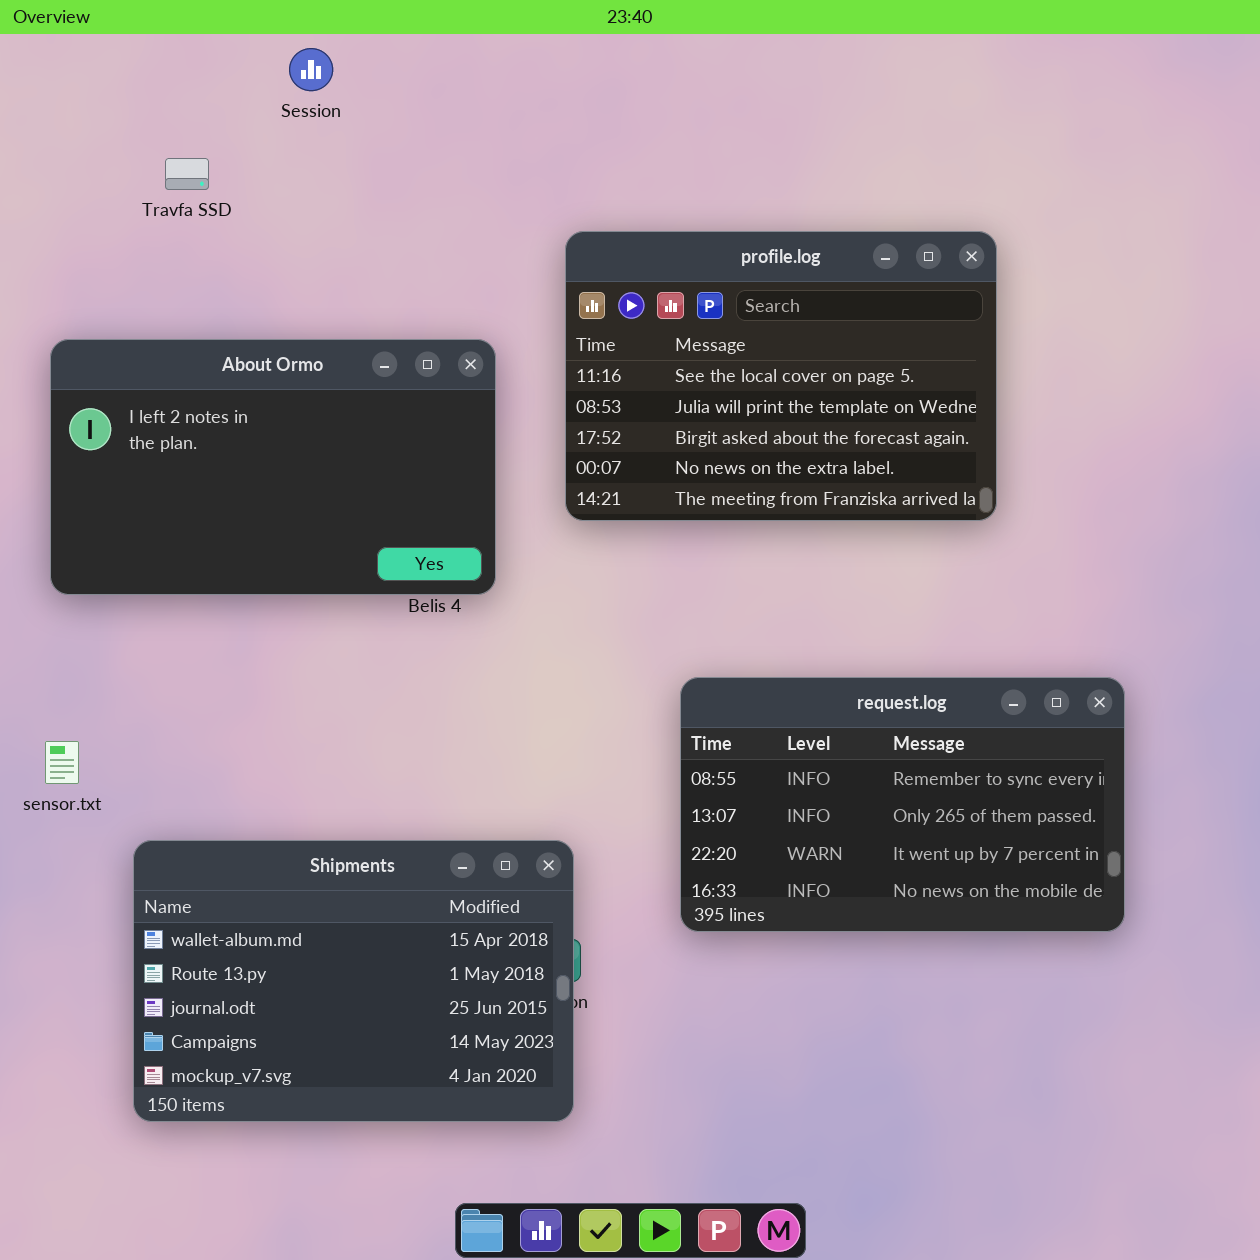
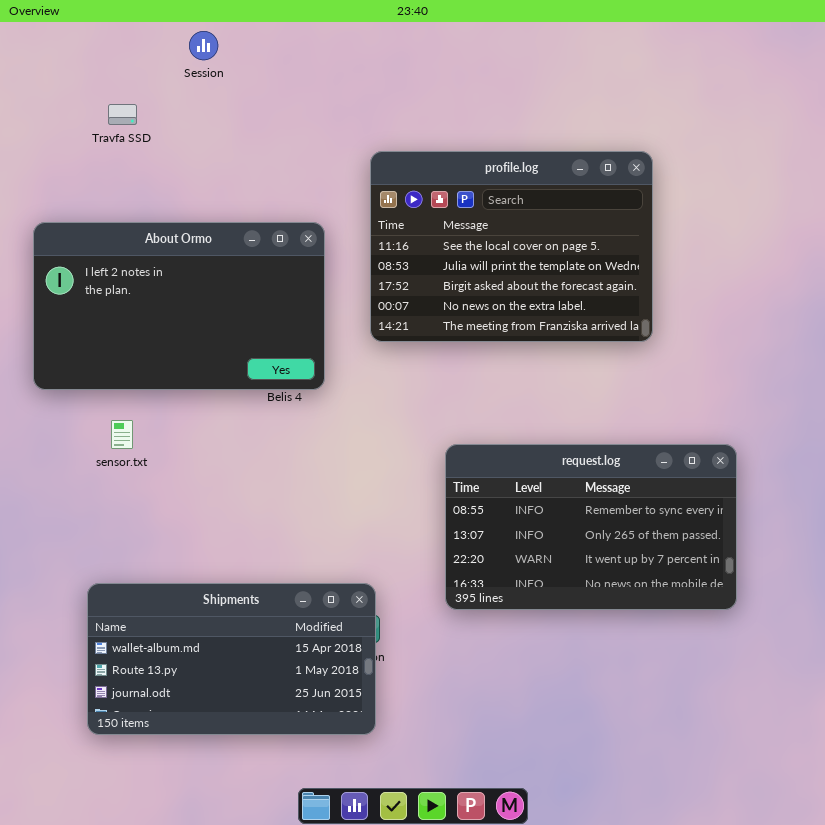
sensor.txt: [45,741,79,784] -> [111,420,133,449], moved
Shipments: [133,840,574,1122] -> [87,583,376,735], resized

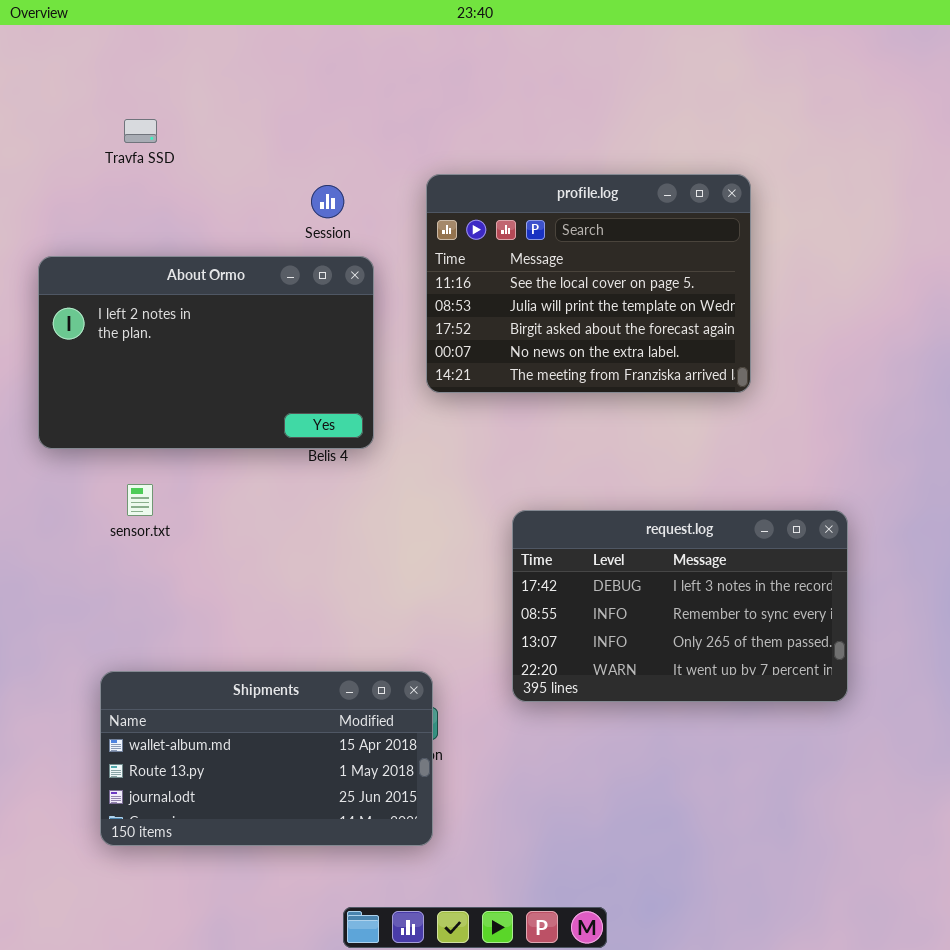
Session: [189,31,218,60] -> [311,185,344,218], moved
request.log: [445,444,737,610] -> [512,510,848,702], scrolled up 1 row

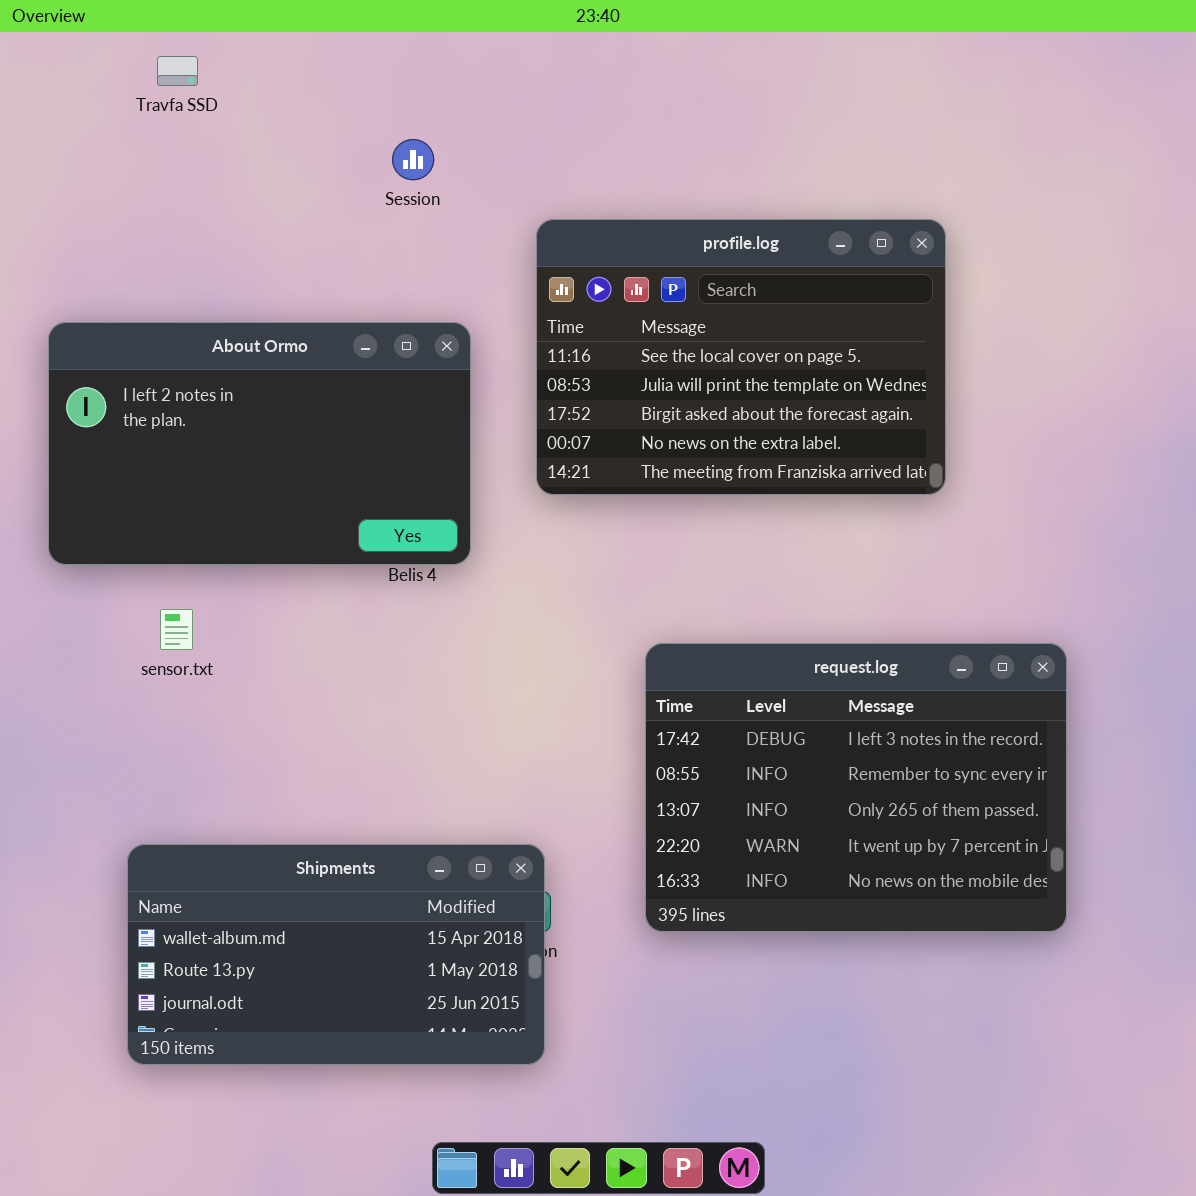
Travfa SSD: [124,119,157,143] -> [157,56,198,86], moved
Session: [311,185,344,218] -> [392,139,434,180], moved
request.log: [512,510,848,702] -> [645,643,1067,932], resized

